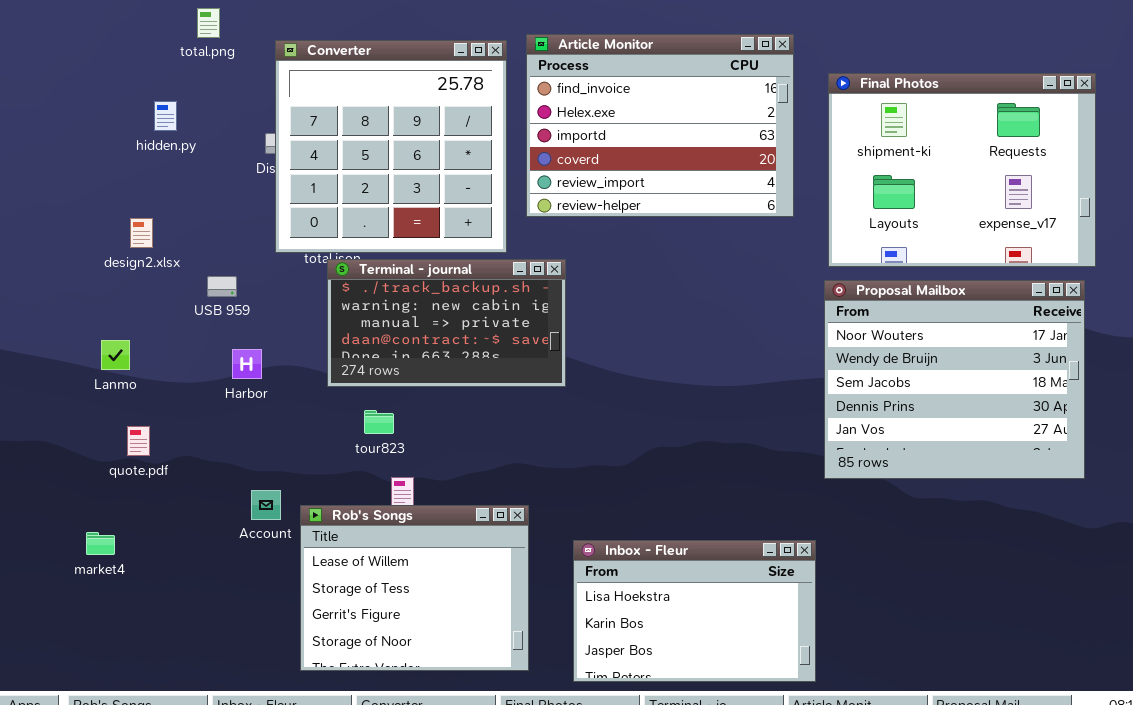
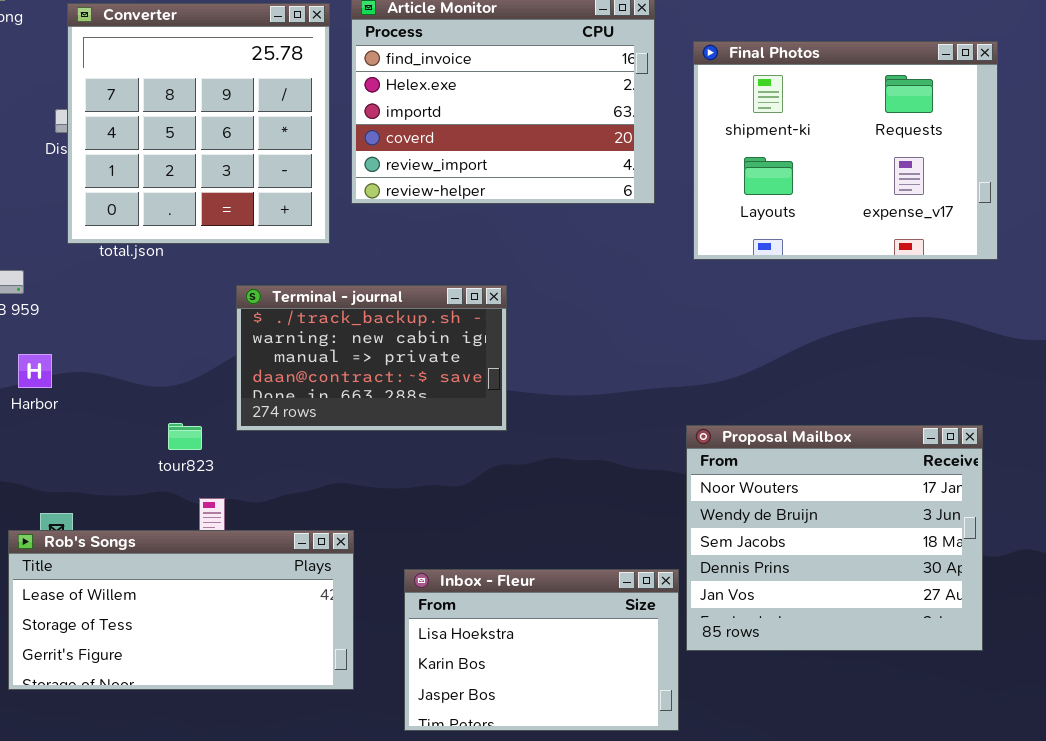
Terminal - journal: [327,259,566,387] -> [236,285,507,431], moved
Proposal Mailbox: [824,280,1085,479] -> [686,425,983,651], moved
Rob's Songs: [300,505,529,671] -> [8,530,354,690], resized

